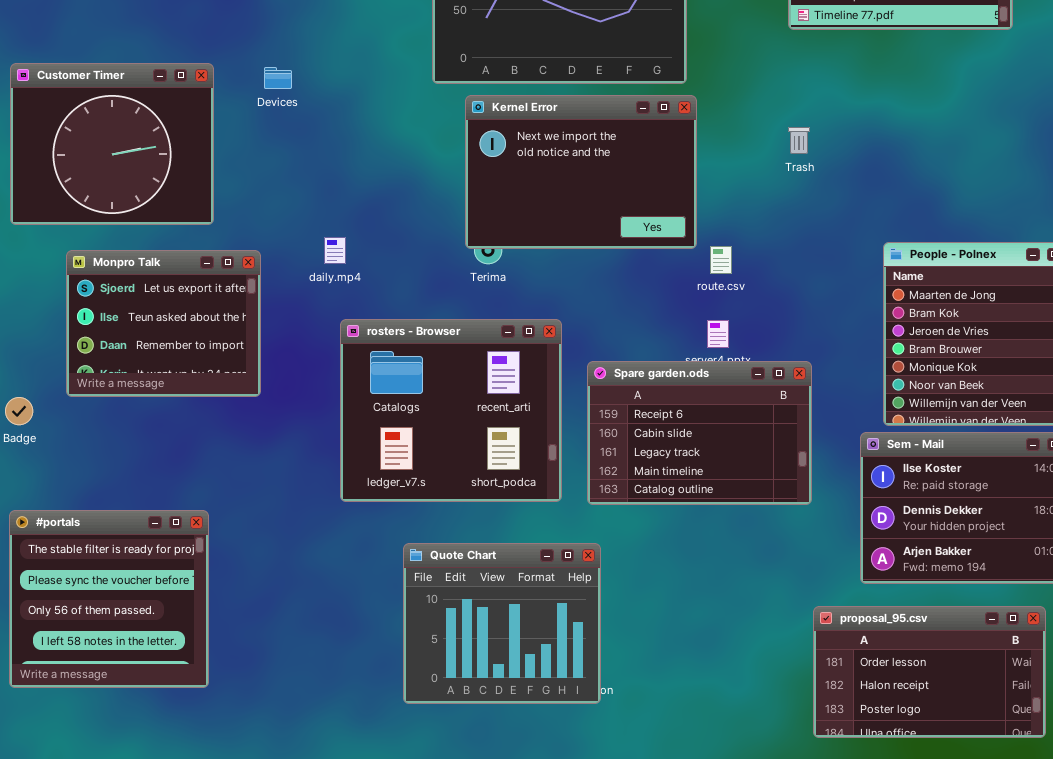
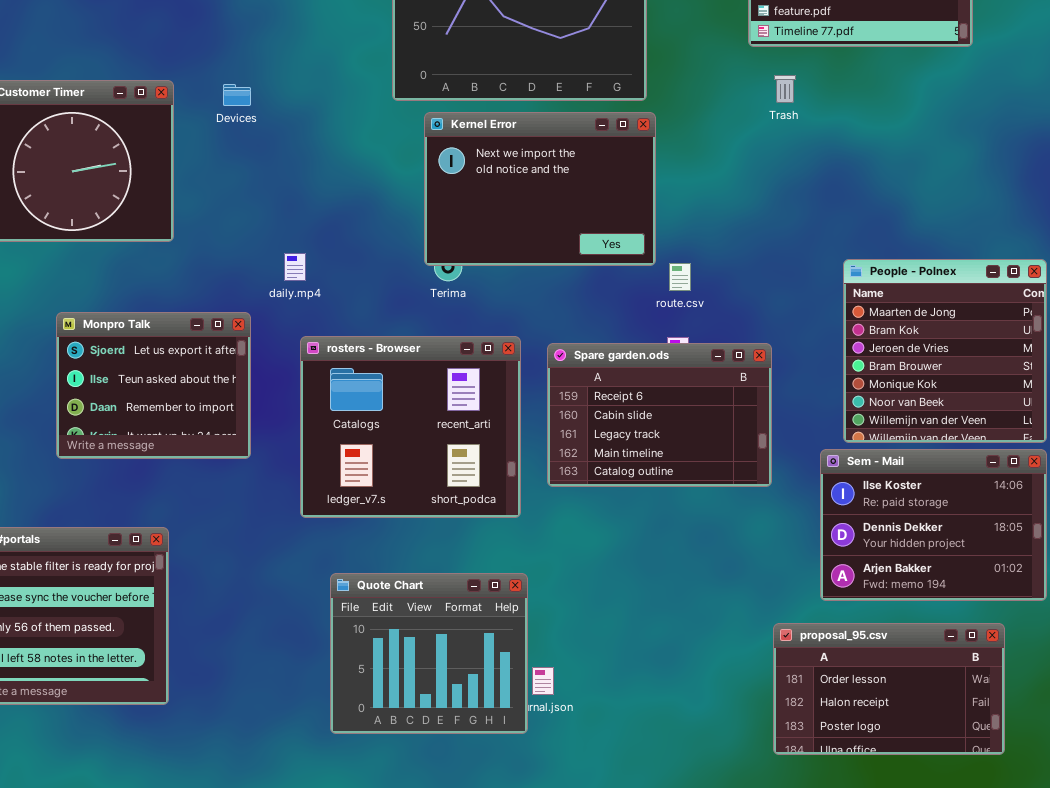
Trash: [788,127,810,154] -> [774,75,796,103], moved
Monpro Talk: [66,250,261,397] -> [56,312,251,459], moved
Spare garden.ods: [587,361,812,505] -> [547,343,772,487], moved
Quote Chart: [403,543,601,704] -> [330,573,528,734], moved

